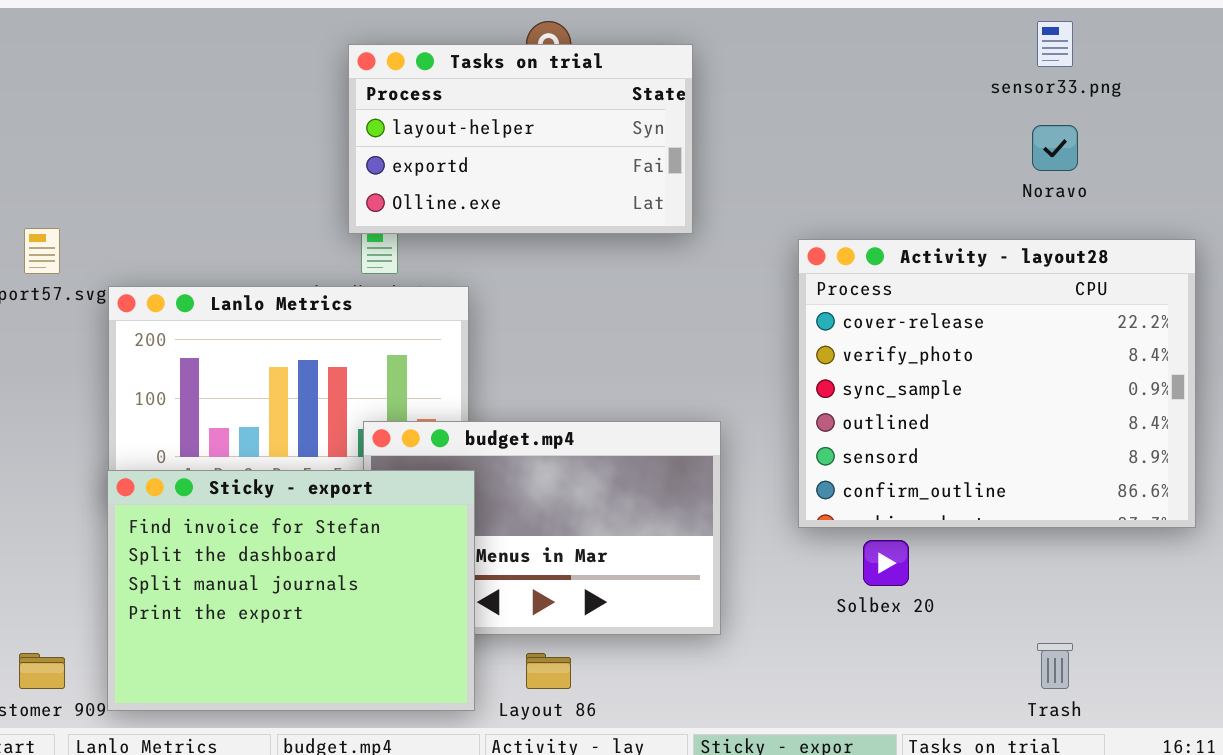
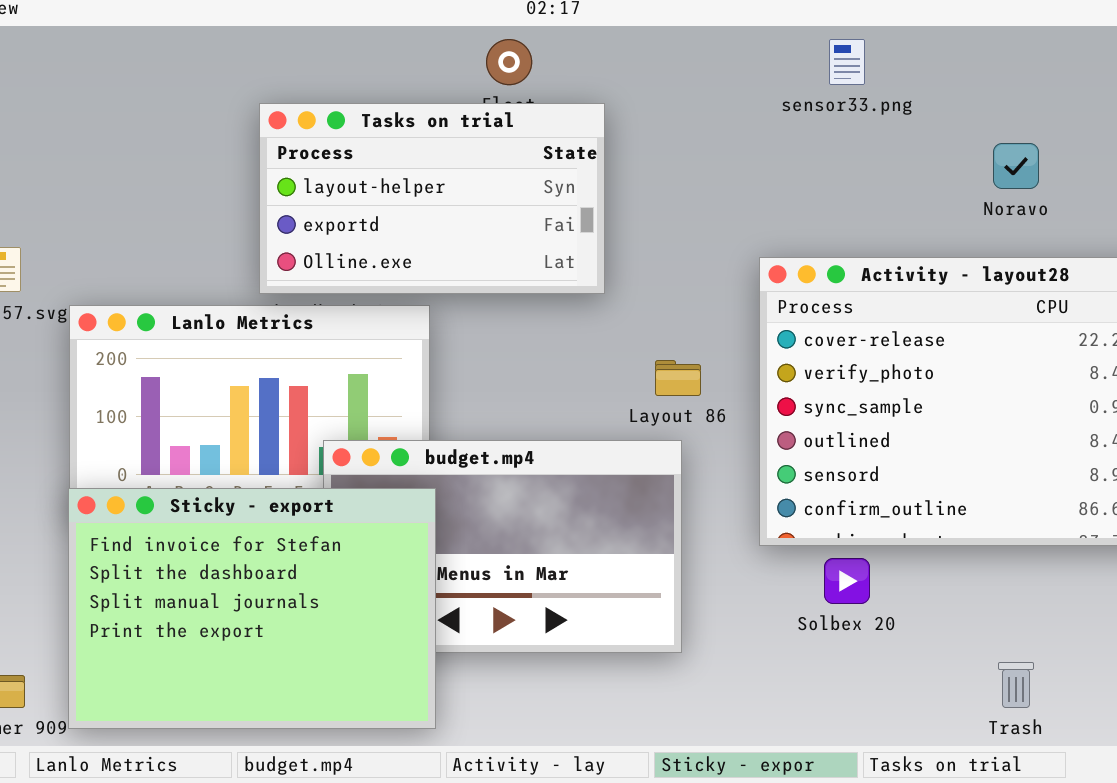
sensor33.png: [1037,21,1073,67] -> [829,39,865,85], moved
Tasks on trial: [348,44,693,234] -> [259,103,605,294], moved
Layout 86: [526,653,571,689] -> [655,360,701,396], moved

